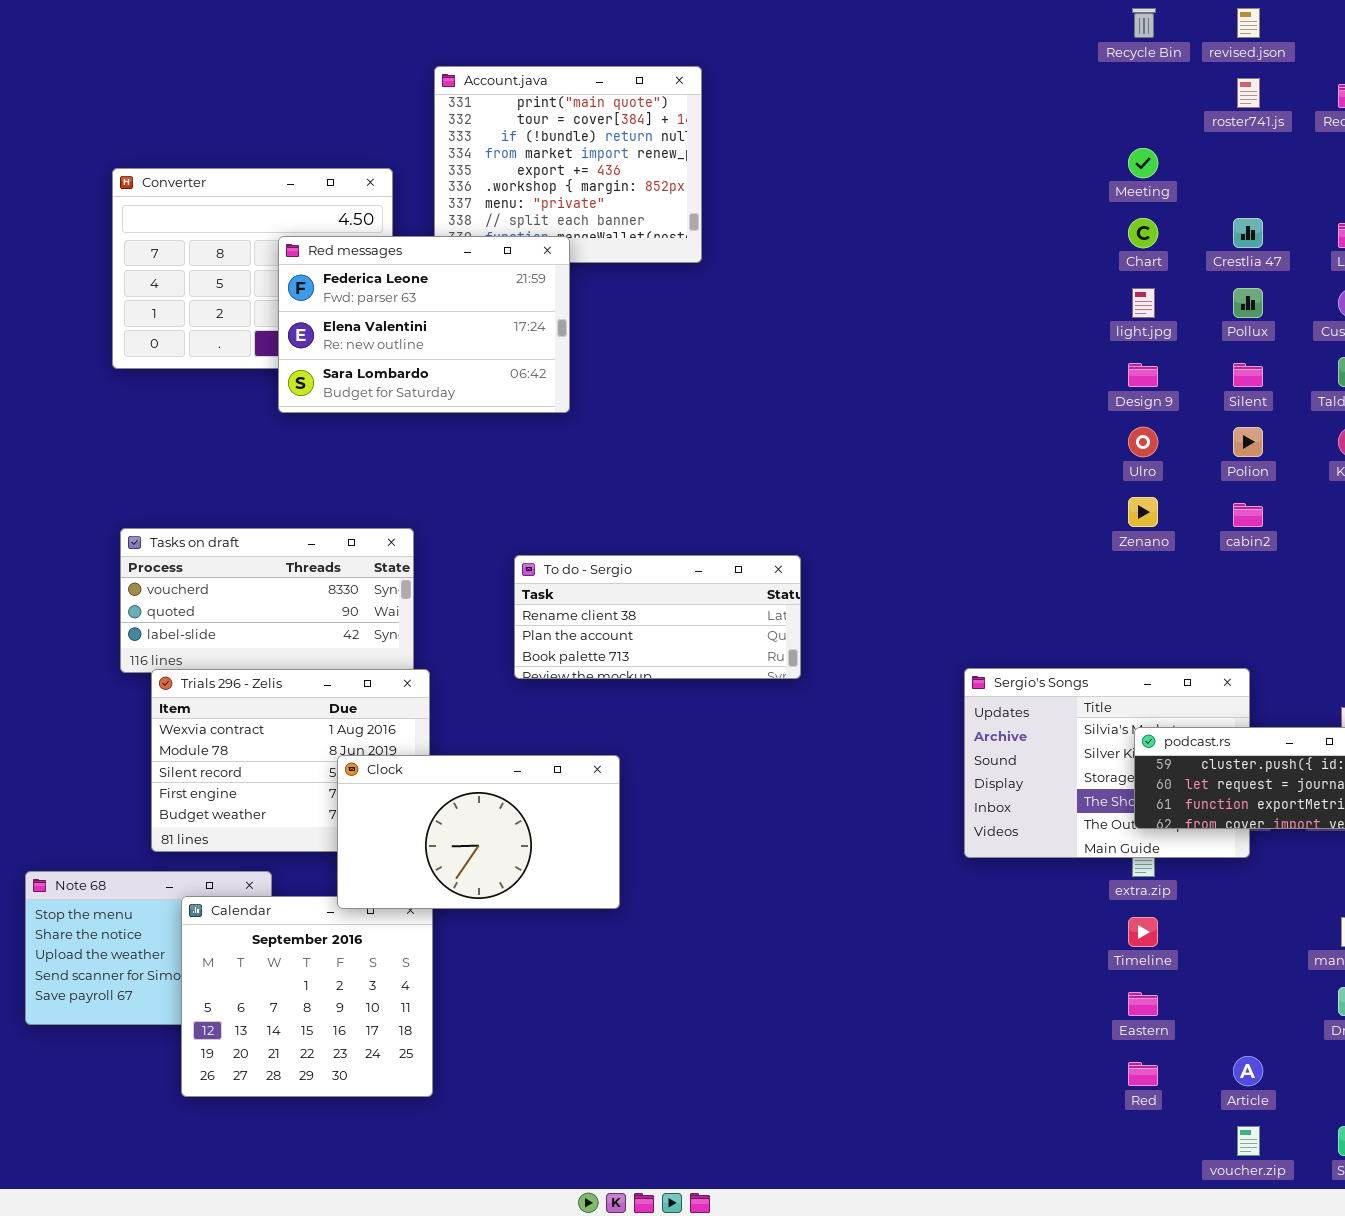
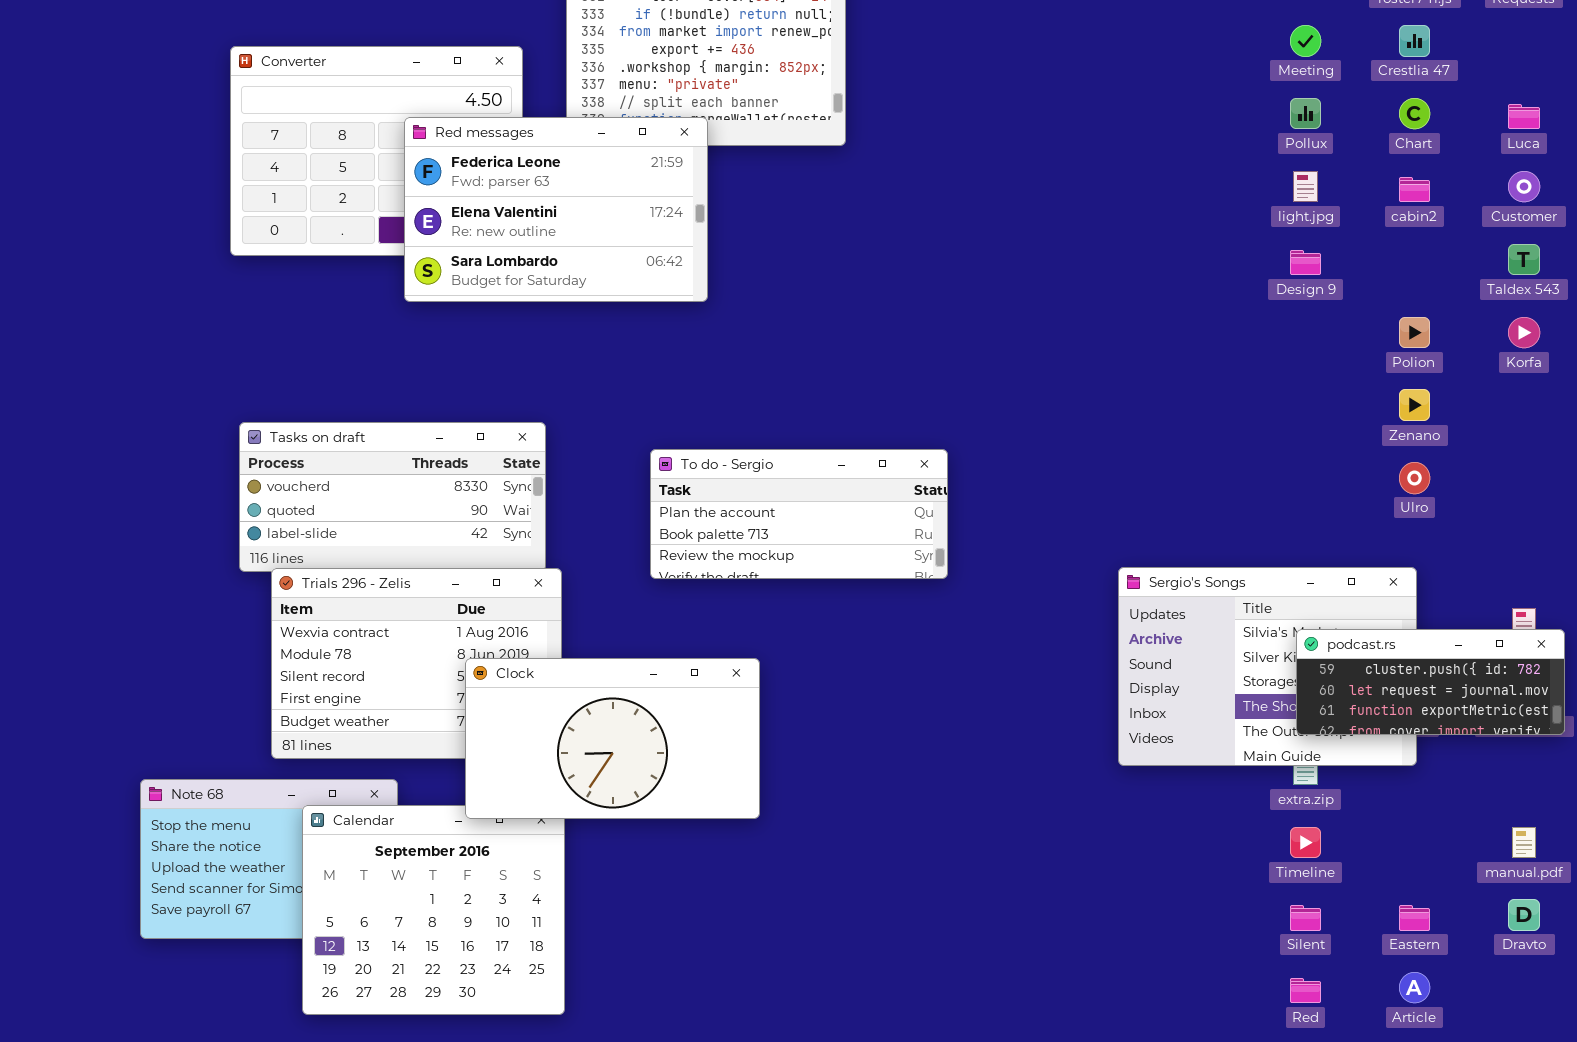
Chart: [1128,218,1158,248] -> [1399,98,1430,129], moved
Crestlia 47: [1233,218,1263,248] -> [1399,25,1430,57], moved
Pollux: [1233,288,1263,318] -> [1290,98,1321,129], moved
Silent: [1233,363,1263,387] -> [1290,905,1321,931], moved
Ulro: [1128,427,1158,457] -> [1399,462,1430,494], moved
Zenano: [1128,497,1158,527] -> [1399,389,1430,421], moved
cabin2: [1233,503,1263,527] -> [1399,177,1430,202], moved
To do - Sergio: [514,555,801,679] -> [650,449,948,579], scrolled down 1 row
Eastern: [1128,992,1158,1016] -> [1399,905,1430,931], moved

